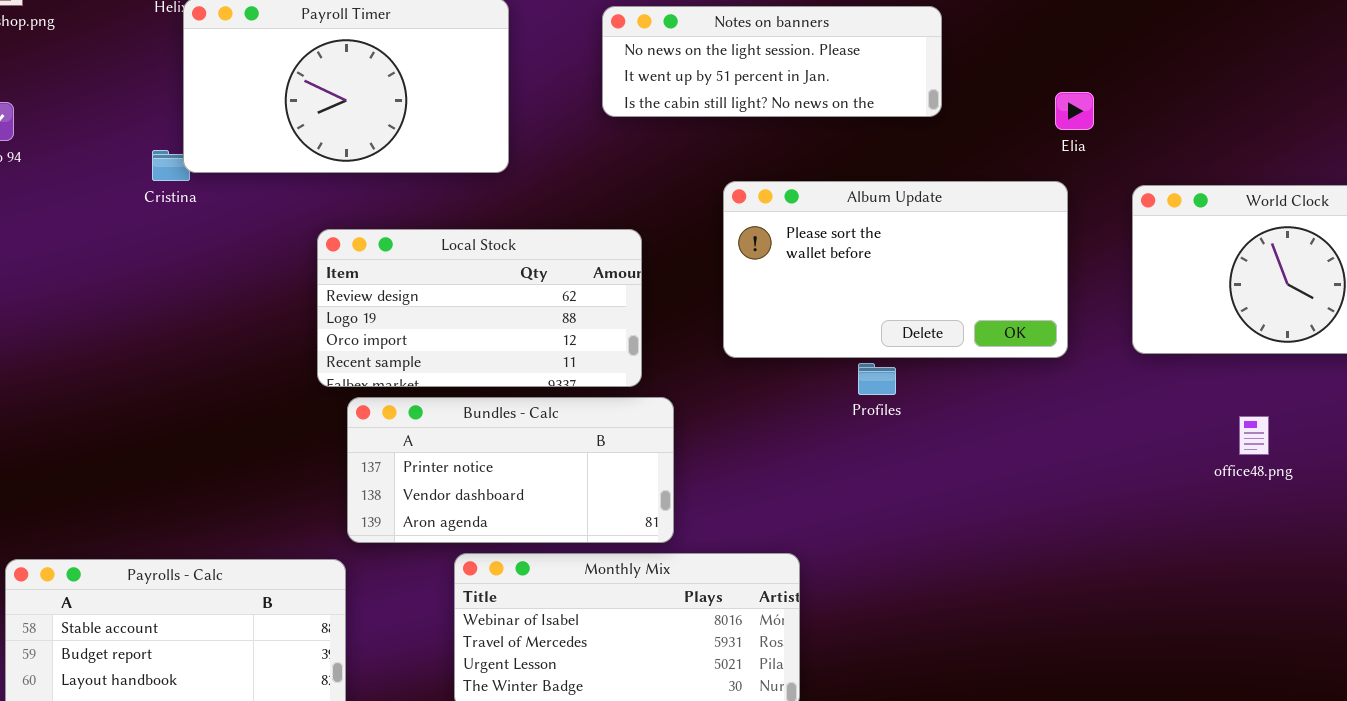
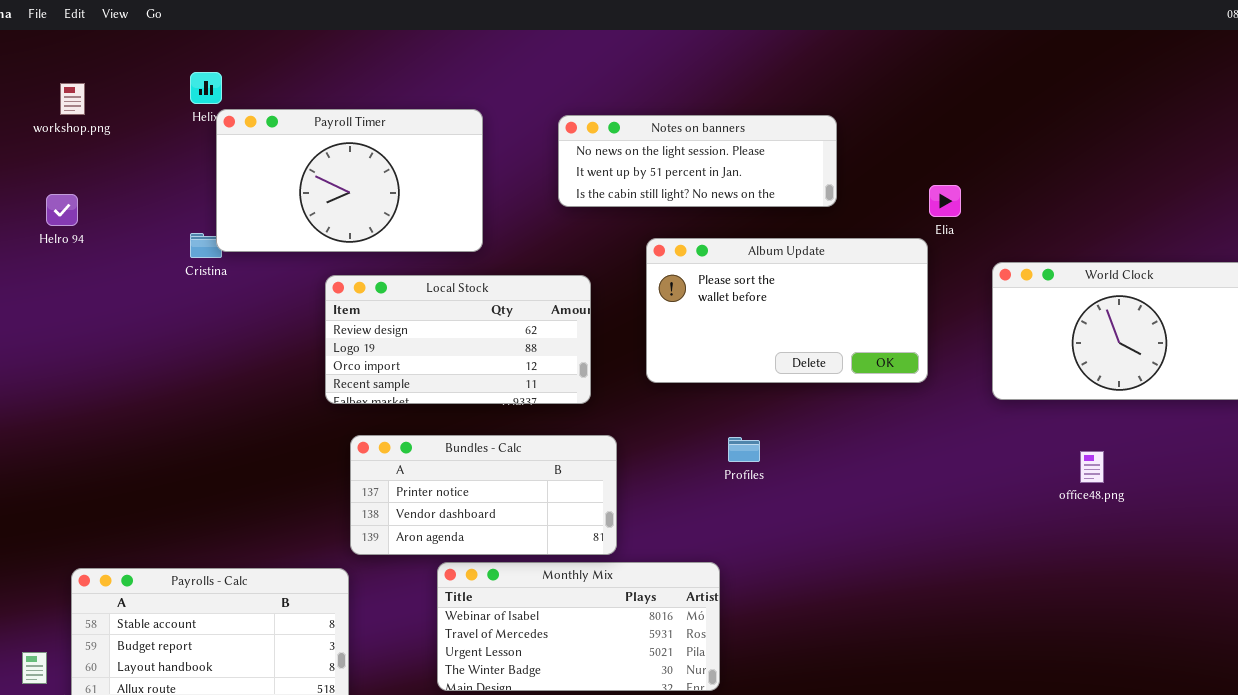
Album Update: [723,181,1068,358] -> [646,238,928,383], moved
Local Stock: [317,229,642,387] -> [325,275,591,404], moved
Profiles: [858,363,896,395] -> [728,437,760,462], moved

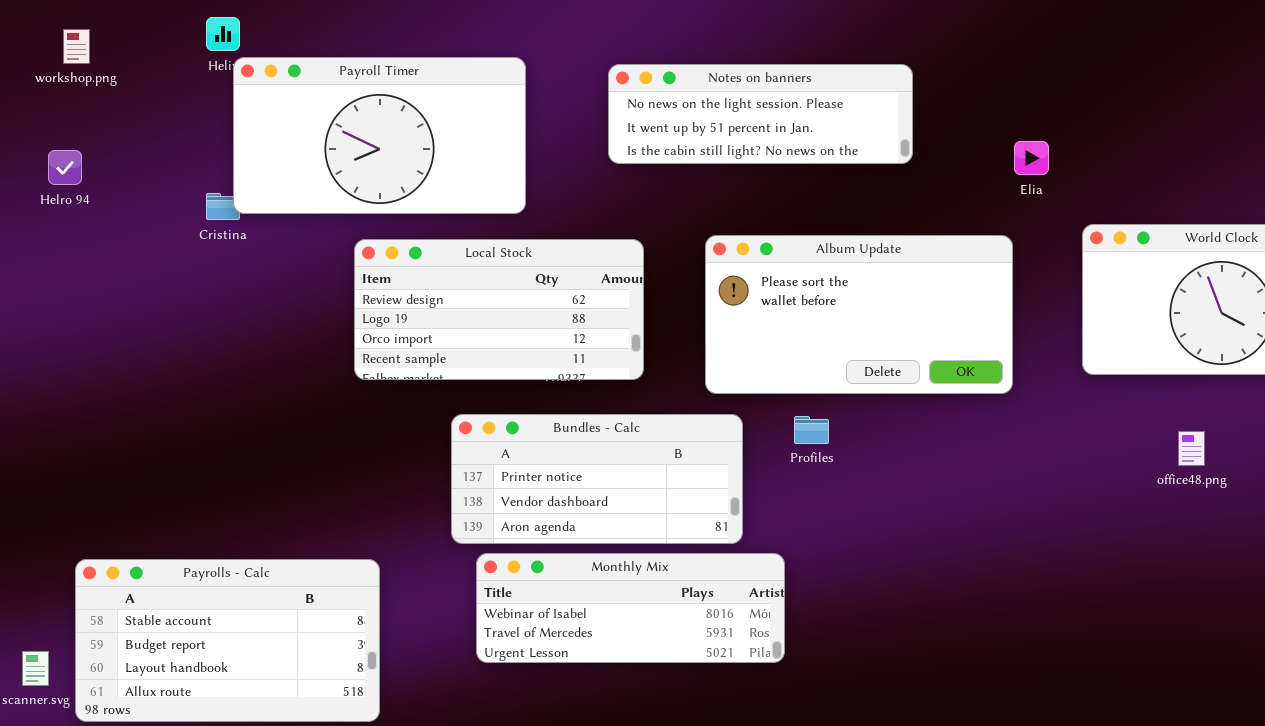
Album Update: [646,238,928,383] -> [705,235,1013,394], moved
Bundles - Calc: [350,435,617,555] -> [451,414,743,544], moved
Monthly Mix: [437,562,720,691] -> [476,553,785,663], resized

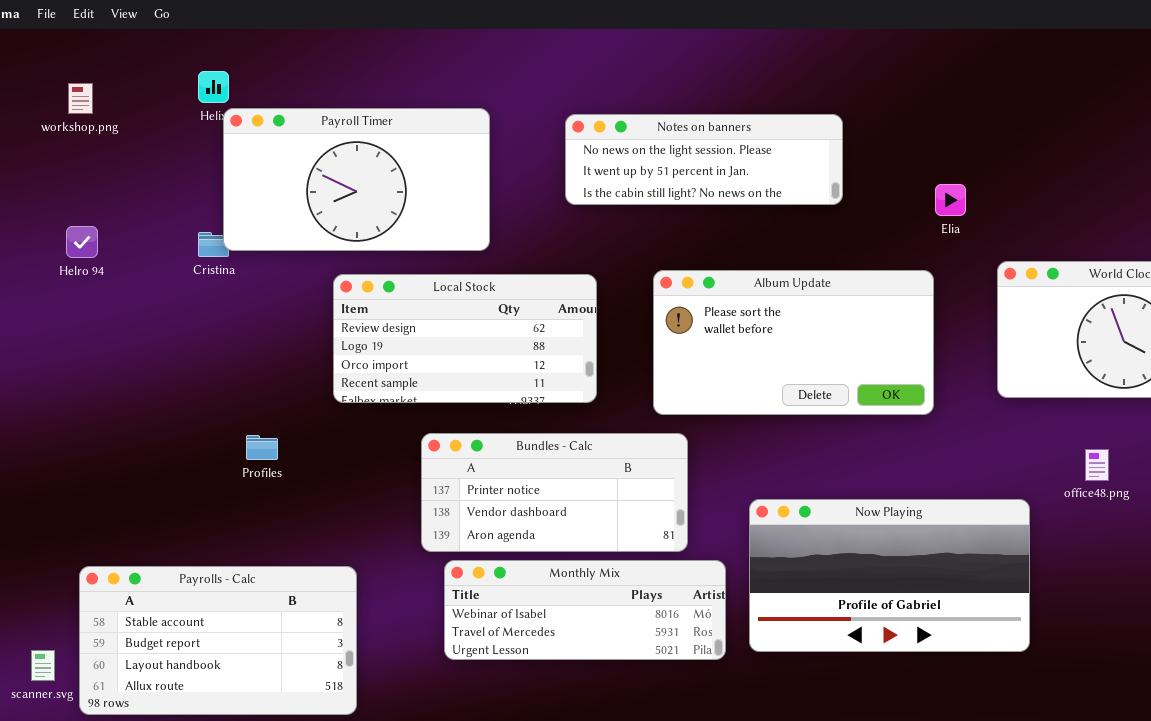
Helro 94: [48,150,82,185] -> [66,226,98,258], moved
Profiles: [794,416,829,444] -> [246,435,278,460], moved
Now Playing: none -> [749,499,1030,652], opened

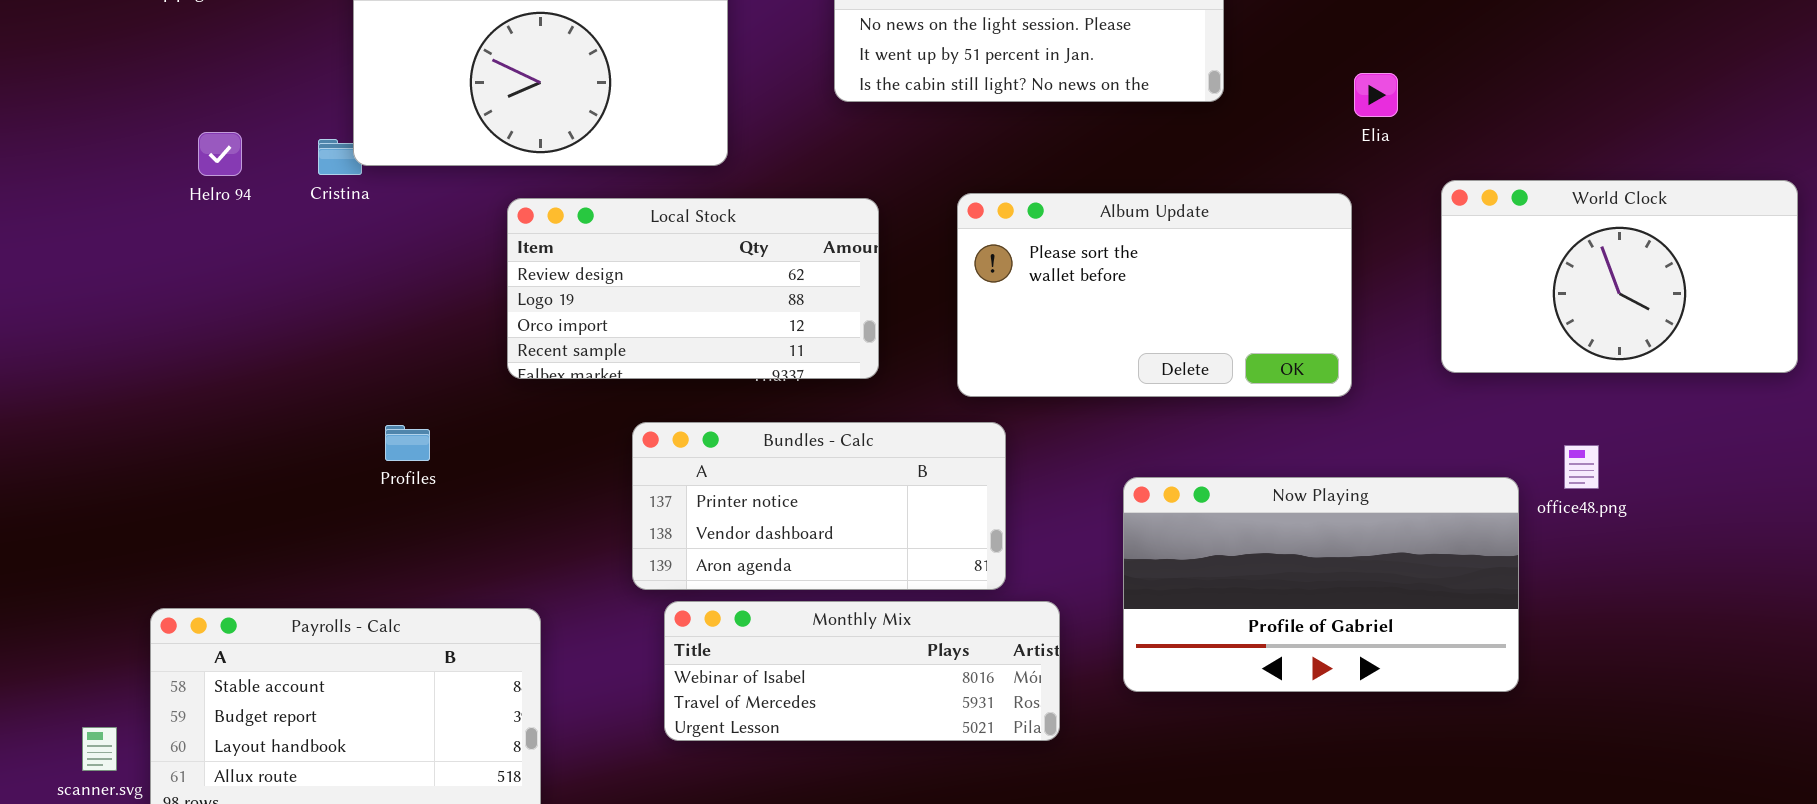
Helro 94: [66,226,98,258] -> [198,132,242,176], moved
Now Playing: [749,499,1030,652] -> [1123,477,1519,692], moved

